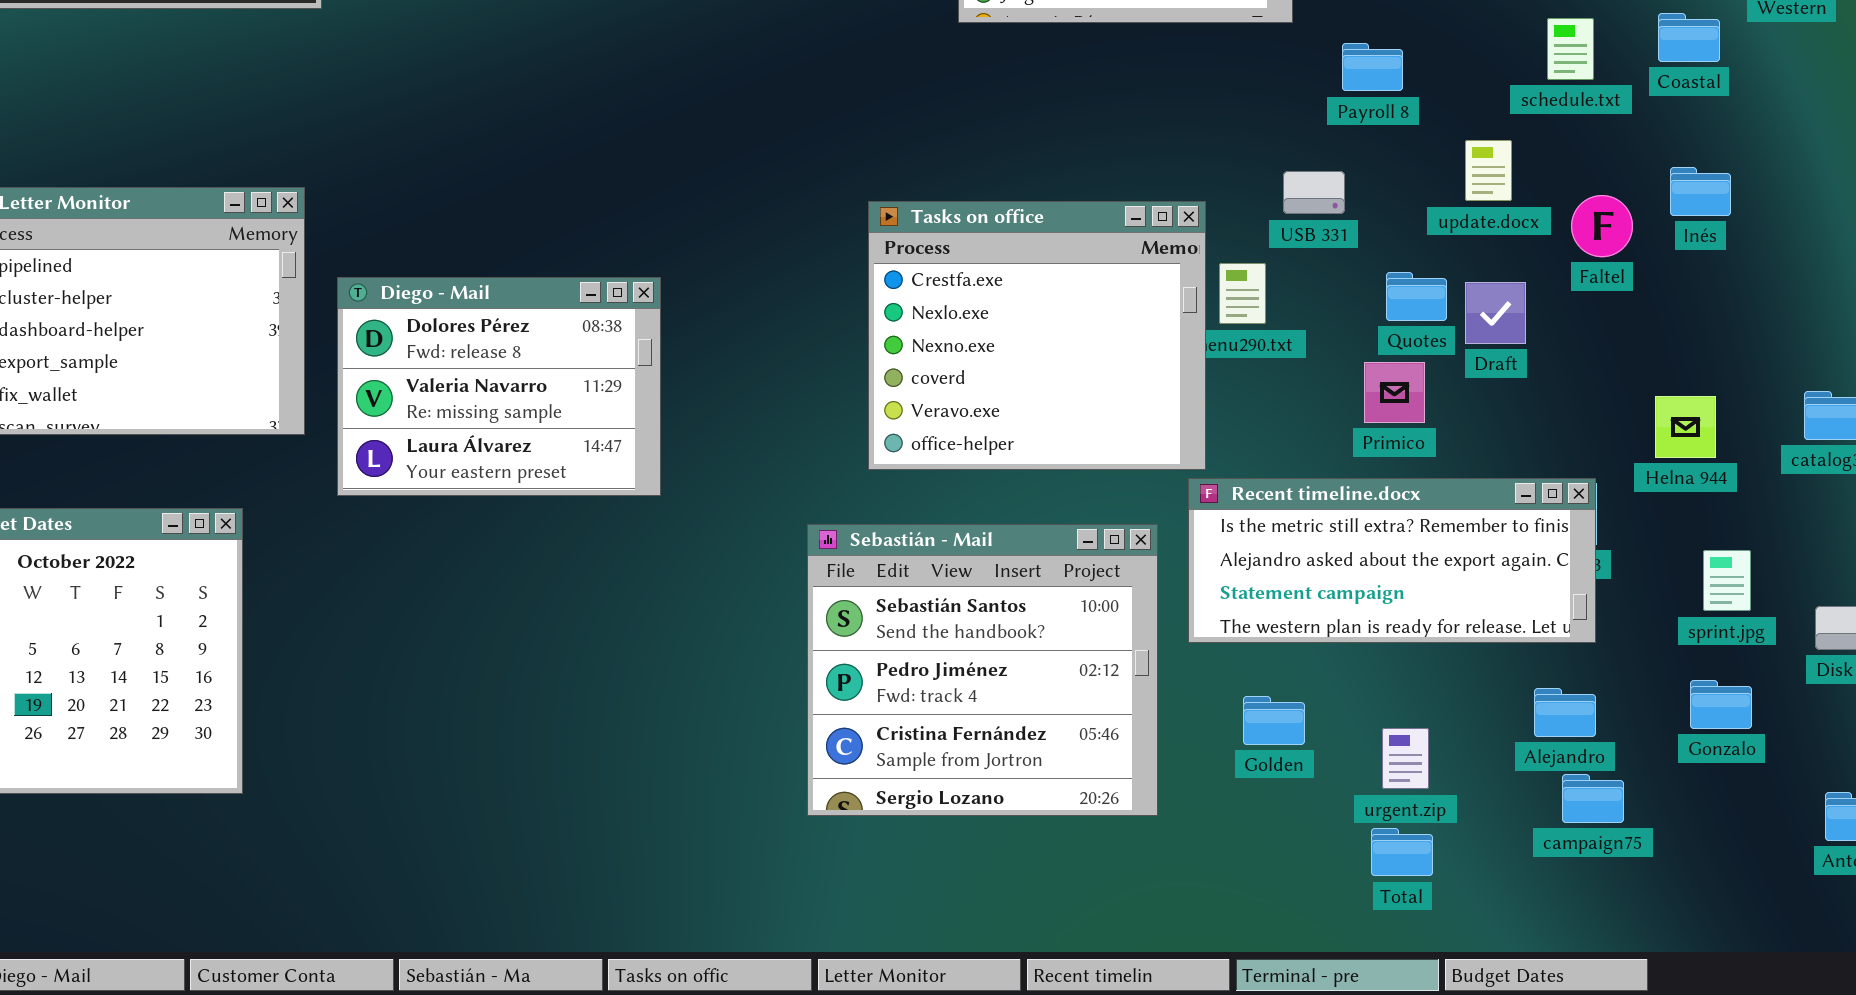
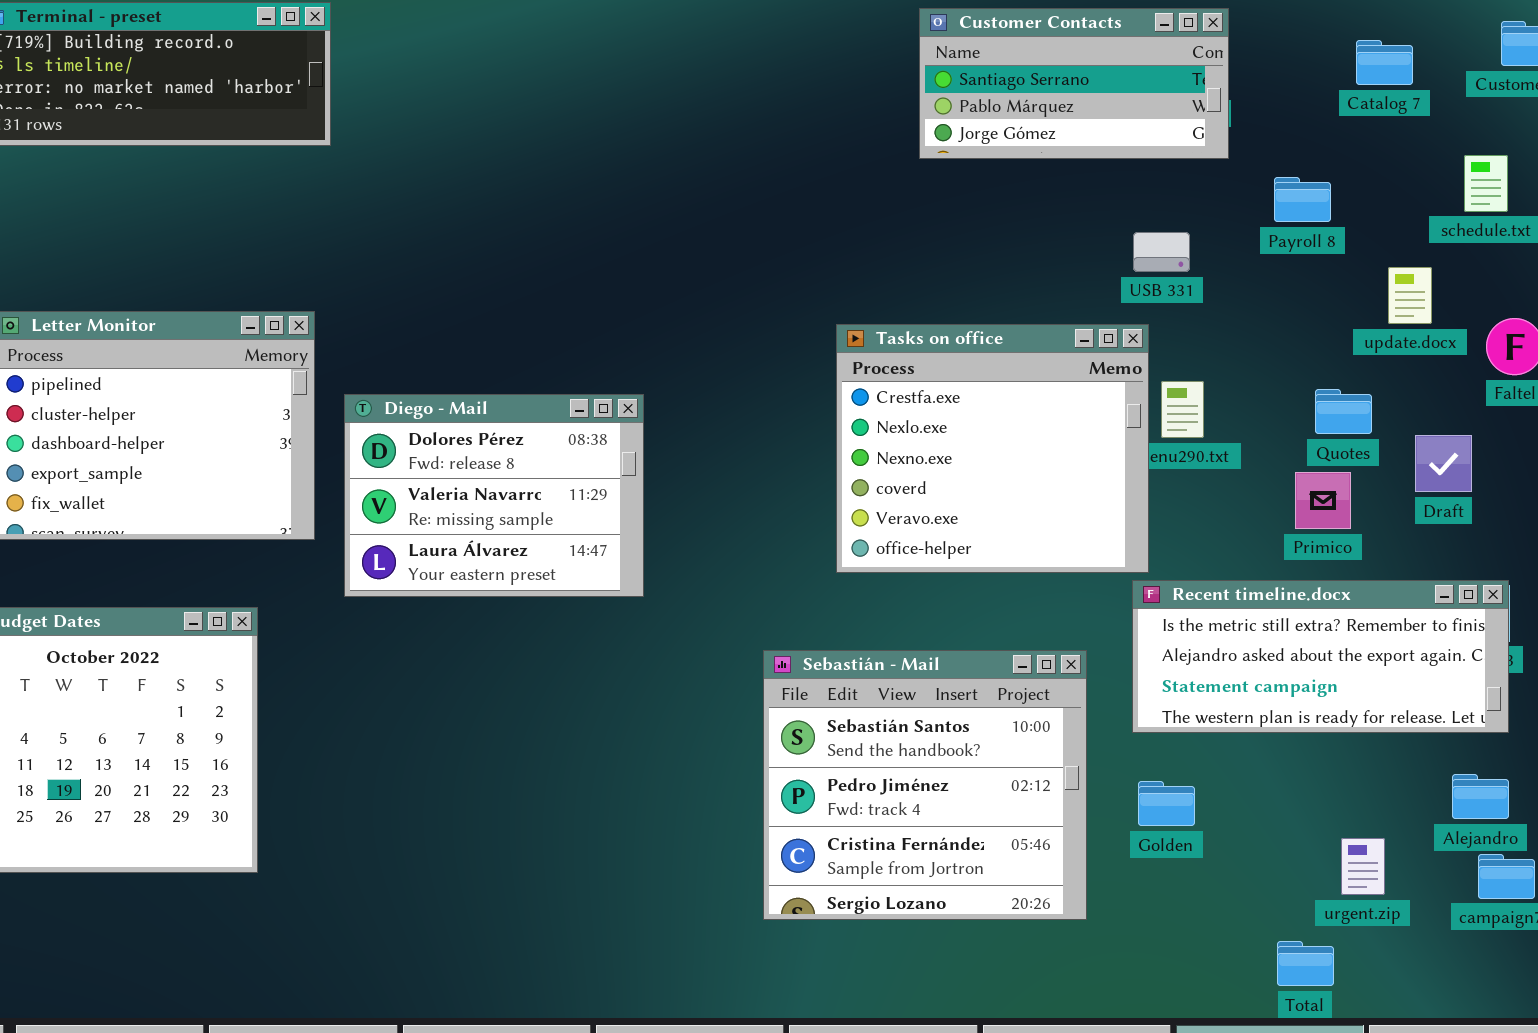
USB 331: [1283,171,1345,214] -> [1133,232,1190,272], moved
Draft: [1465,282,1526,344] -> [1415,435,1472,492], moved
Sebastián - Mail: [807,524,1158,816] -> [763,650,1087,920], moved
Golden: [1243,696,1305,745] -> [1138,781,1195,826], moved
urgent.zip: [1382,728,1429,789] -> [1341,838,1385,895], moved
Total: [1371,828,1433,876] -> [1277,941,1334,986], moved

